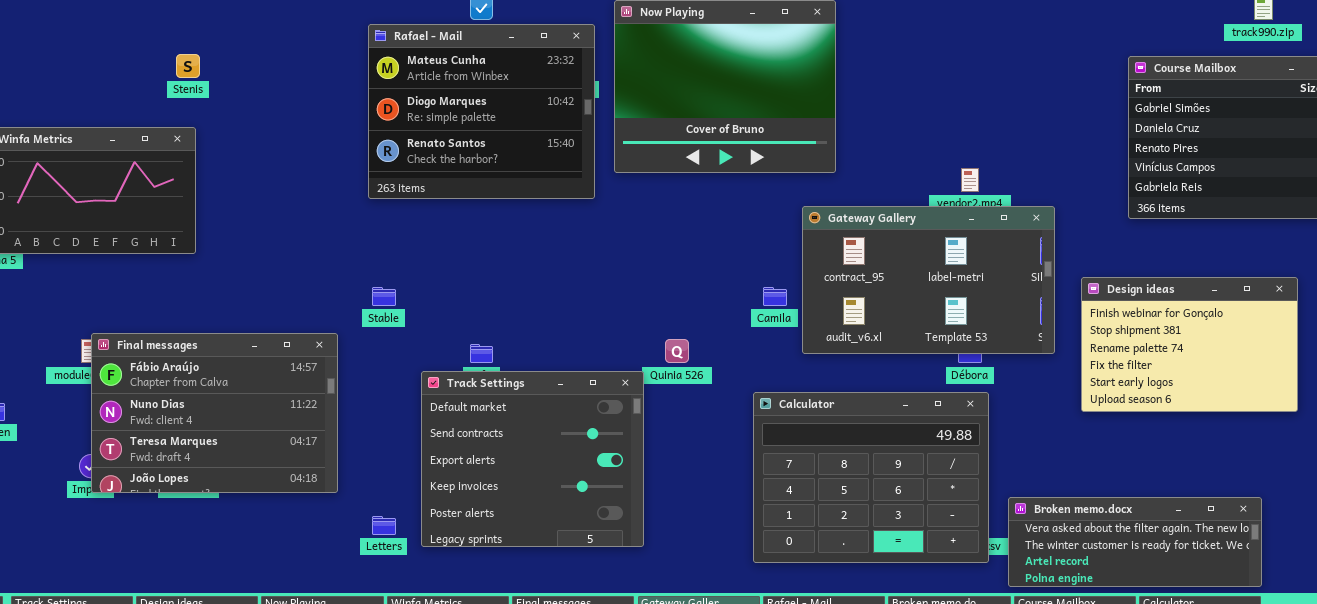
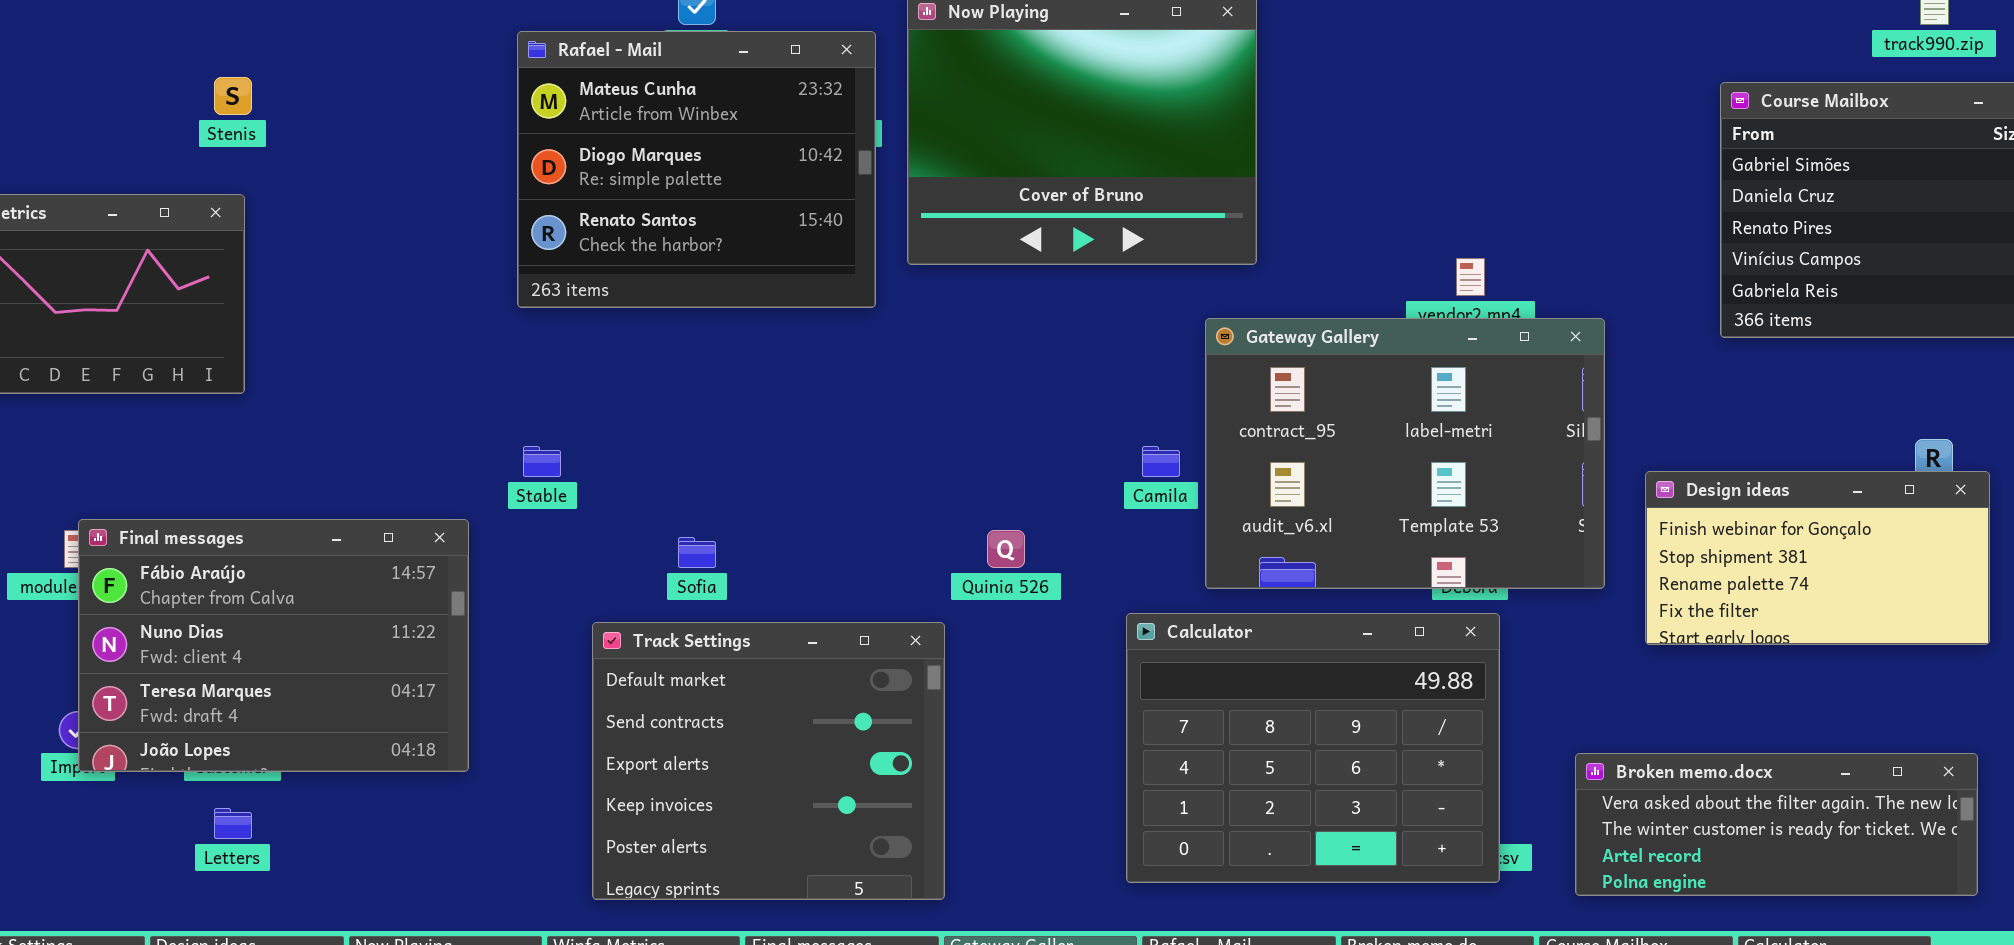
Gateway Gallery: [802,206,1055,354] -> [1205,318,1605,589], resized
Design ideas: [1081,277,1298,412] -> [1645,471,1990,645], resized
Track Settings: [421,371,644,547] -> [592,622,945,900], moved
Broken memo.docx: [1008,497,1262,587] -> [1575,753,1978,896], moved
Letters: [372,516,396,535] -> [214,808,252,839], moved

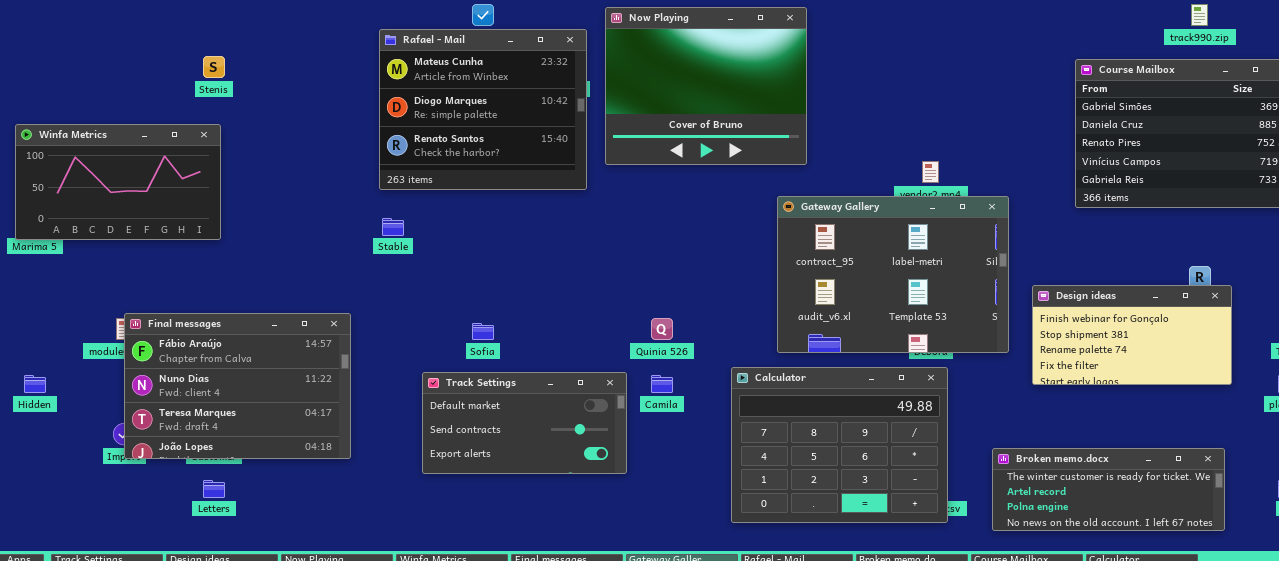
Stable: [523,446,561,477] -> [382,218,404,236], moved
Camila: [1142,446,1180,477] -> [651,375,673,393], moved
Track Settings: [592,622,945,900] -> [422,372,627,474], resized
Broken memo.docx: [1575,753,1978,896] -> [992,448,1225,531], scrolled down 1 row

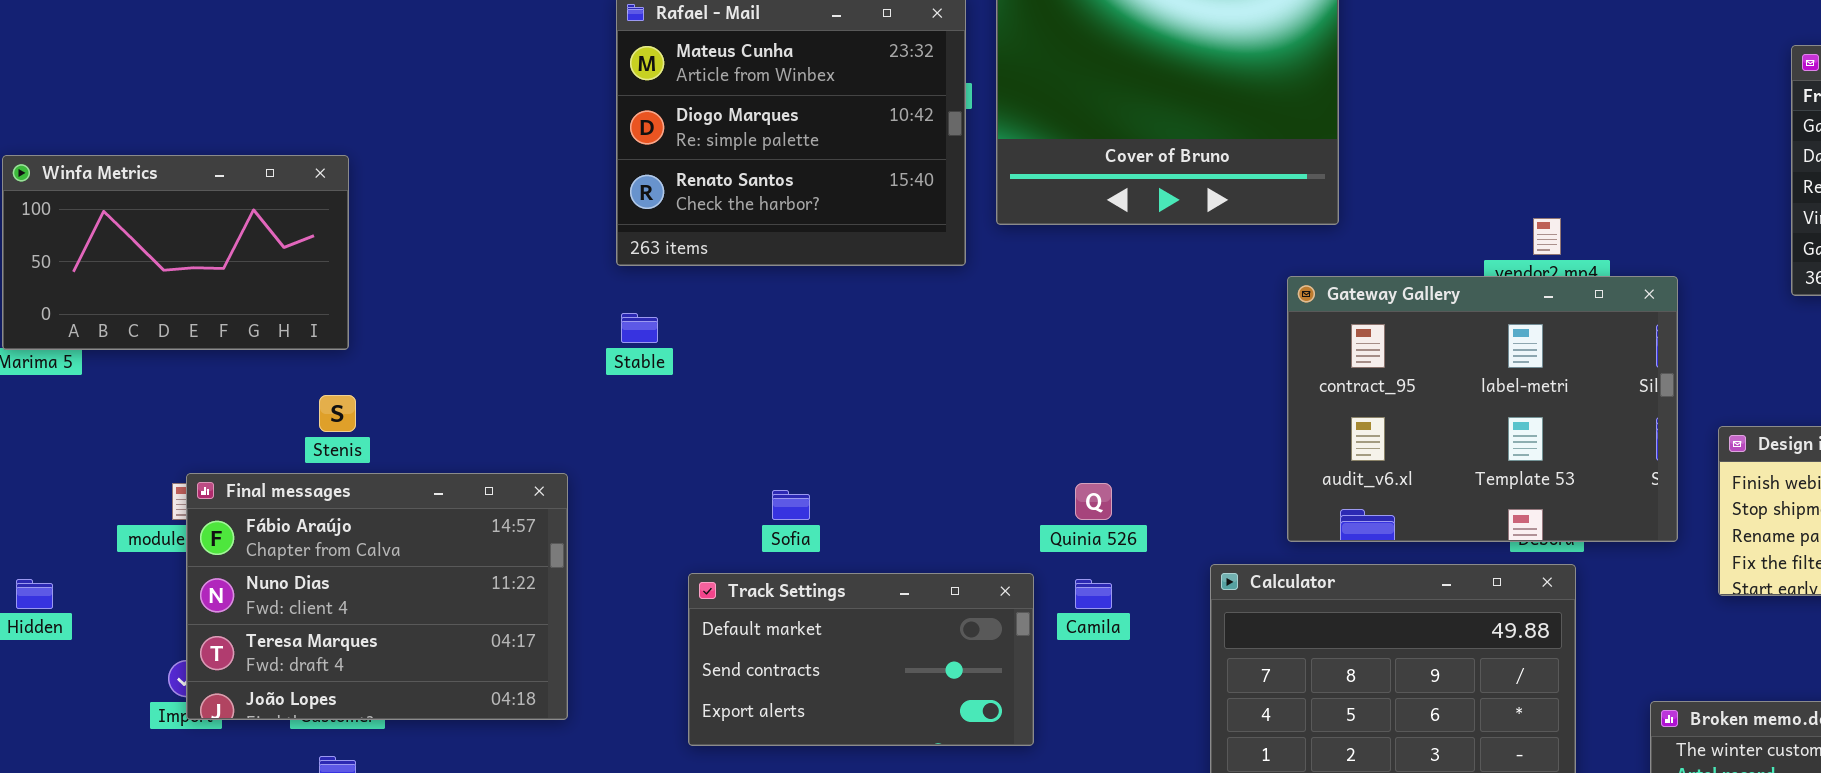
Stenis: [203,56,225,78] -> [319,395,356,432], moved

